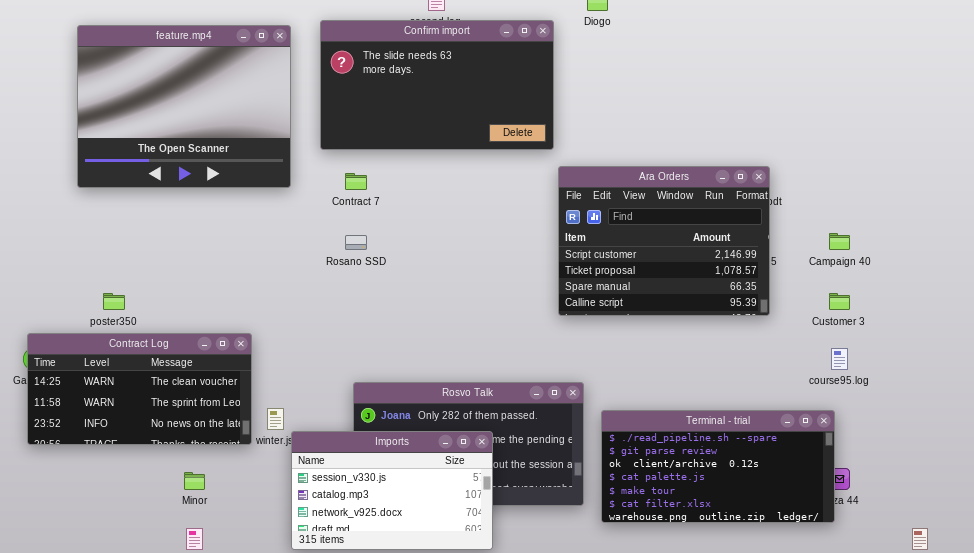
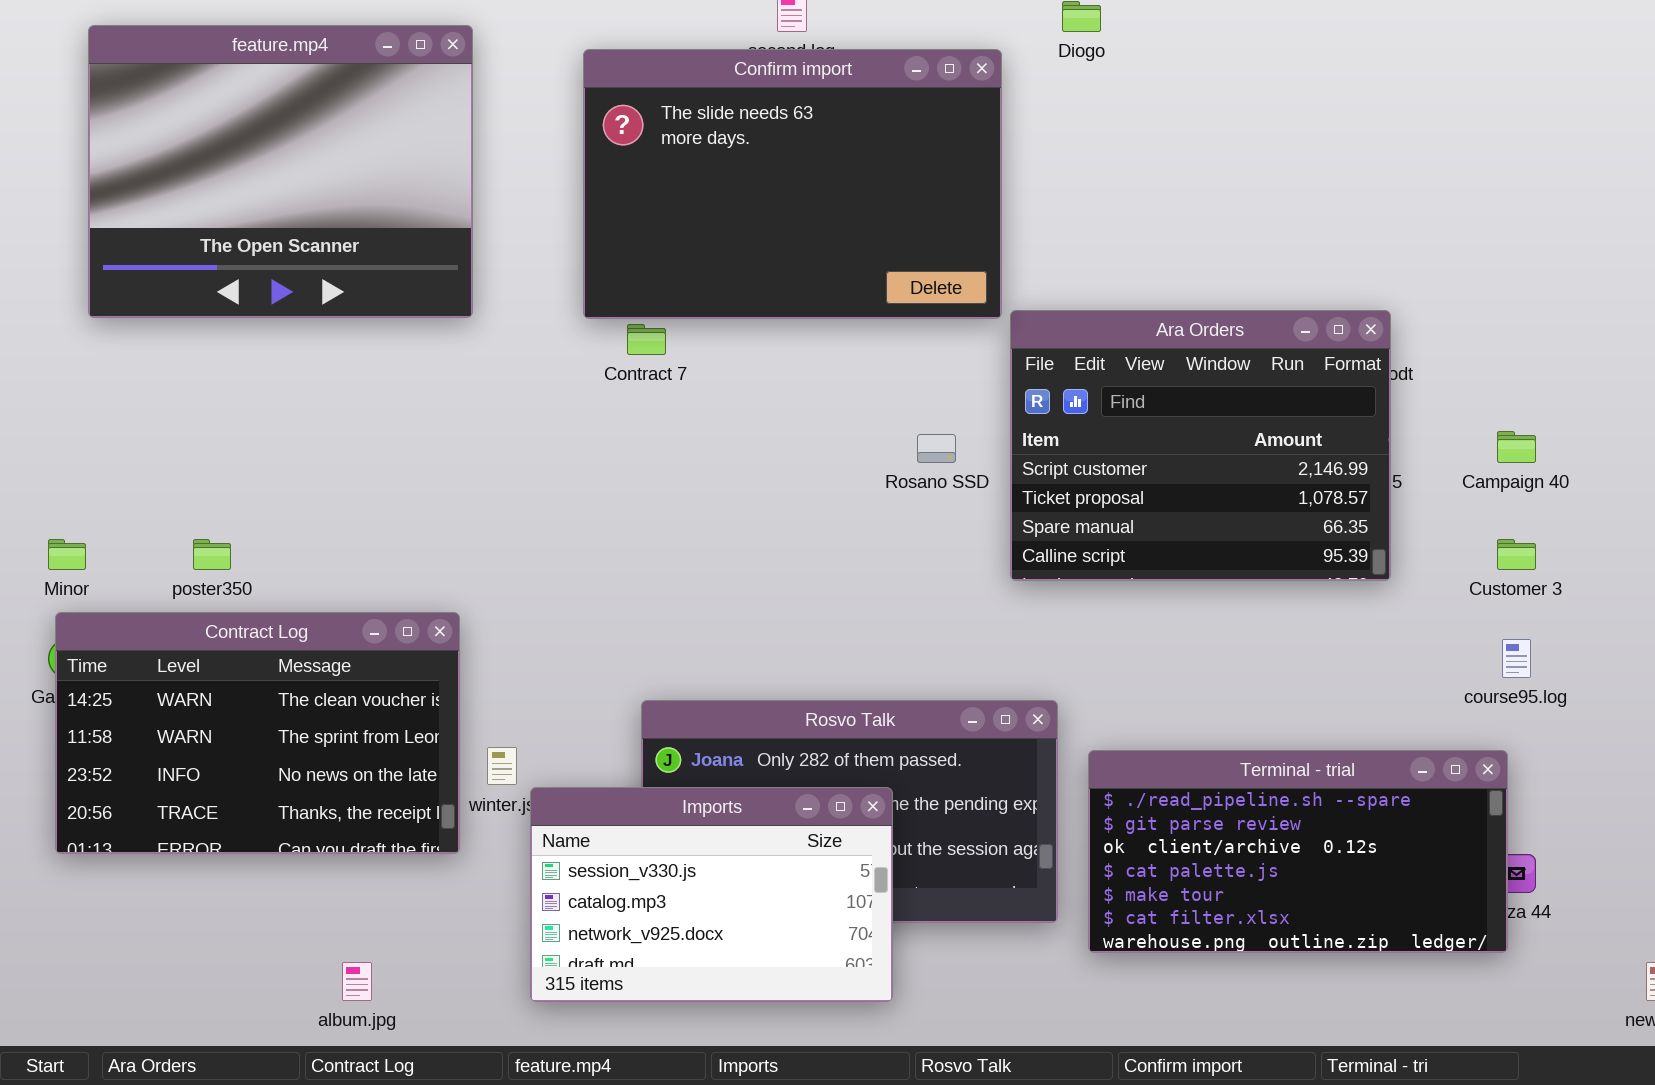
Confirm import: [320,20,554,150] -> [583,49,1002,319], resized
feature.mp4: [77,25,291,188] -> [88,25,473,318], moved
Rosano SSD: [345,235,367,250] -> [917,434,956,463], moved
Contract Log: [27,333,252,445] -> [55,612,460,854], resized
Minor: [184,472,205,490] -> [48,539,86,570], moved

